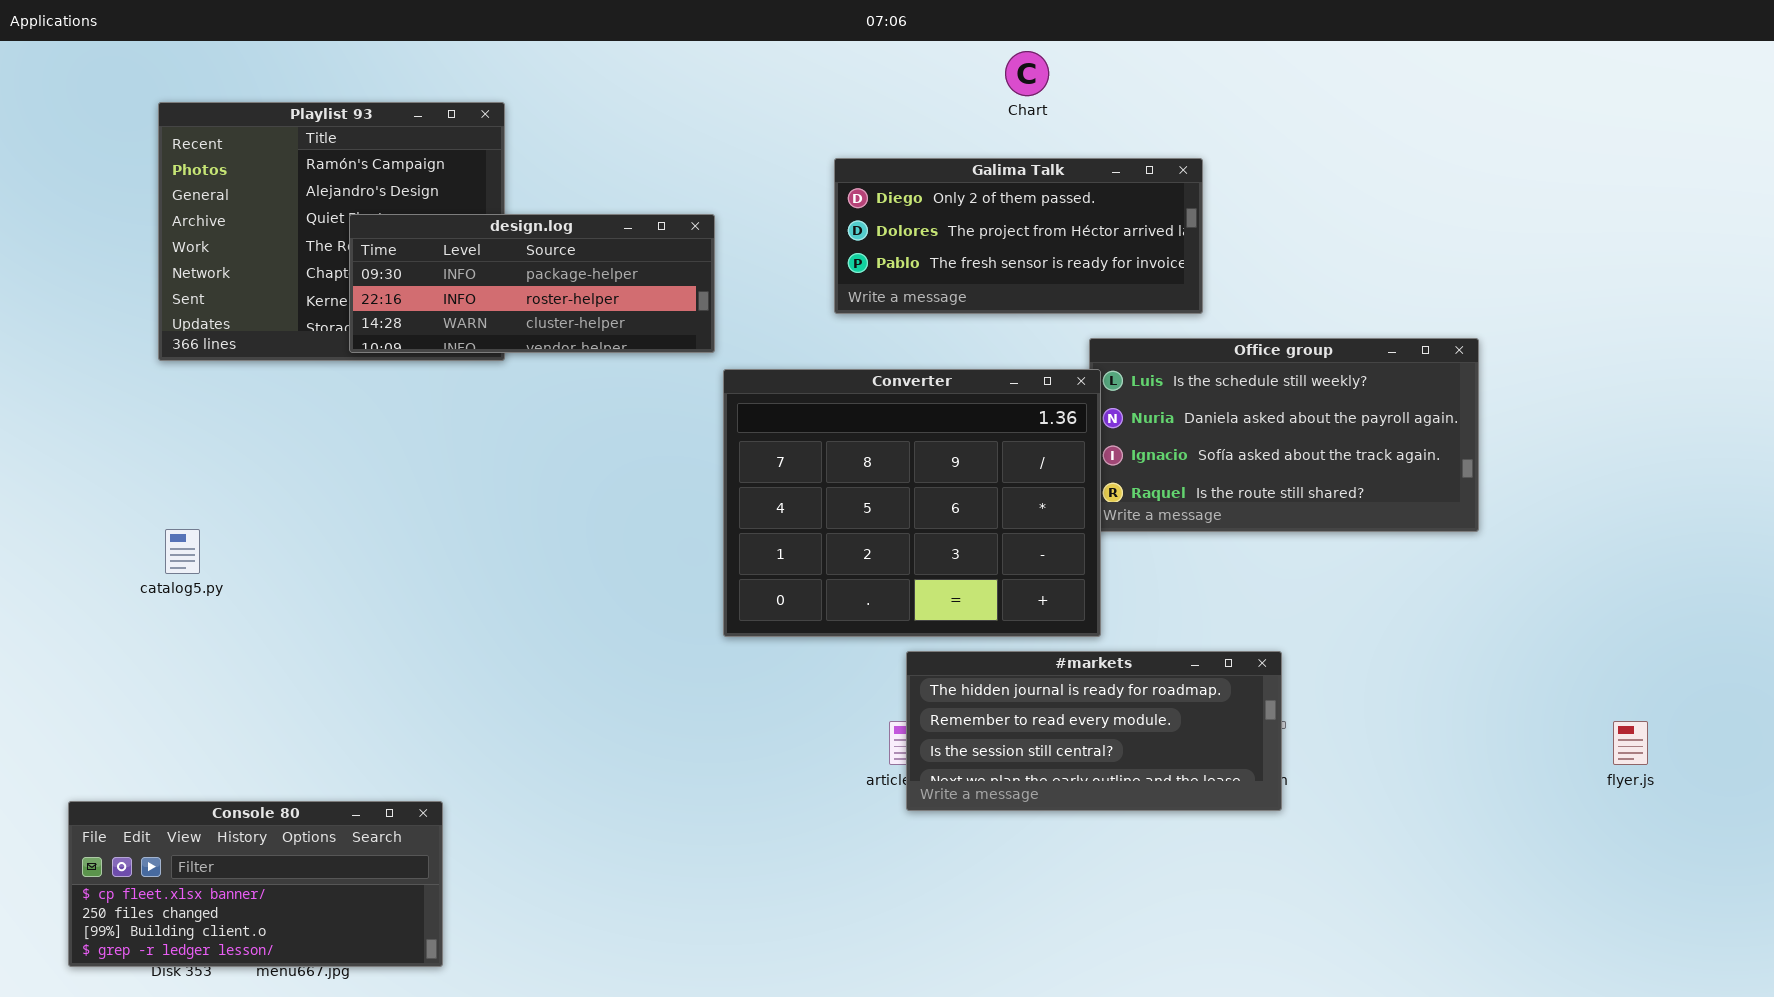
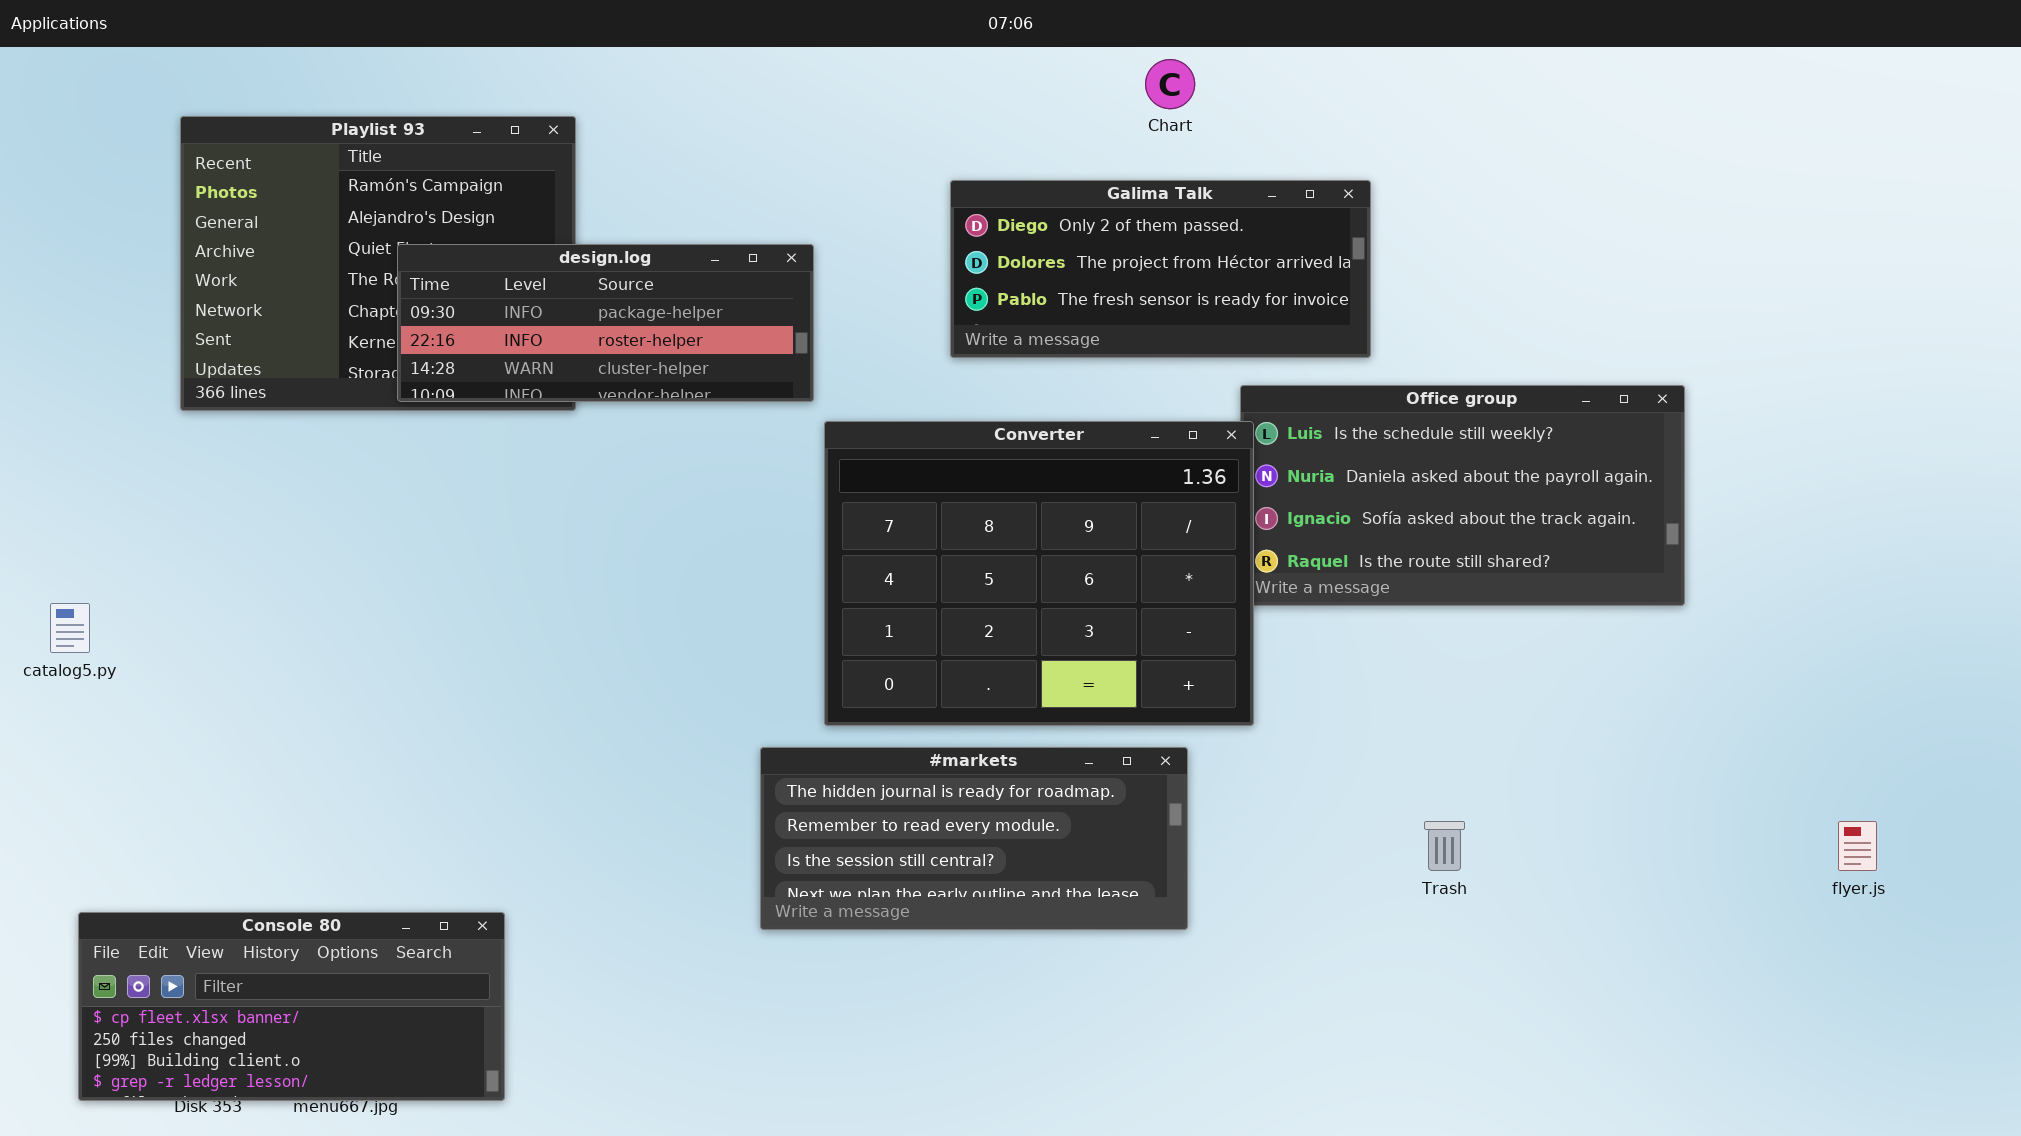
catalog5.py: [165,529,200,574] -> [50,603,90,653], moved
#markets: [906,651,1282,811] -> [760,747,1188,930], moved

